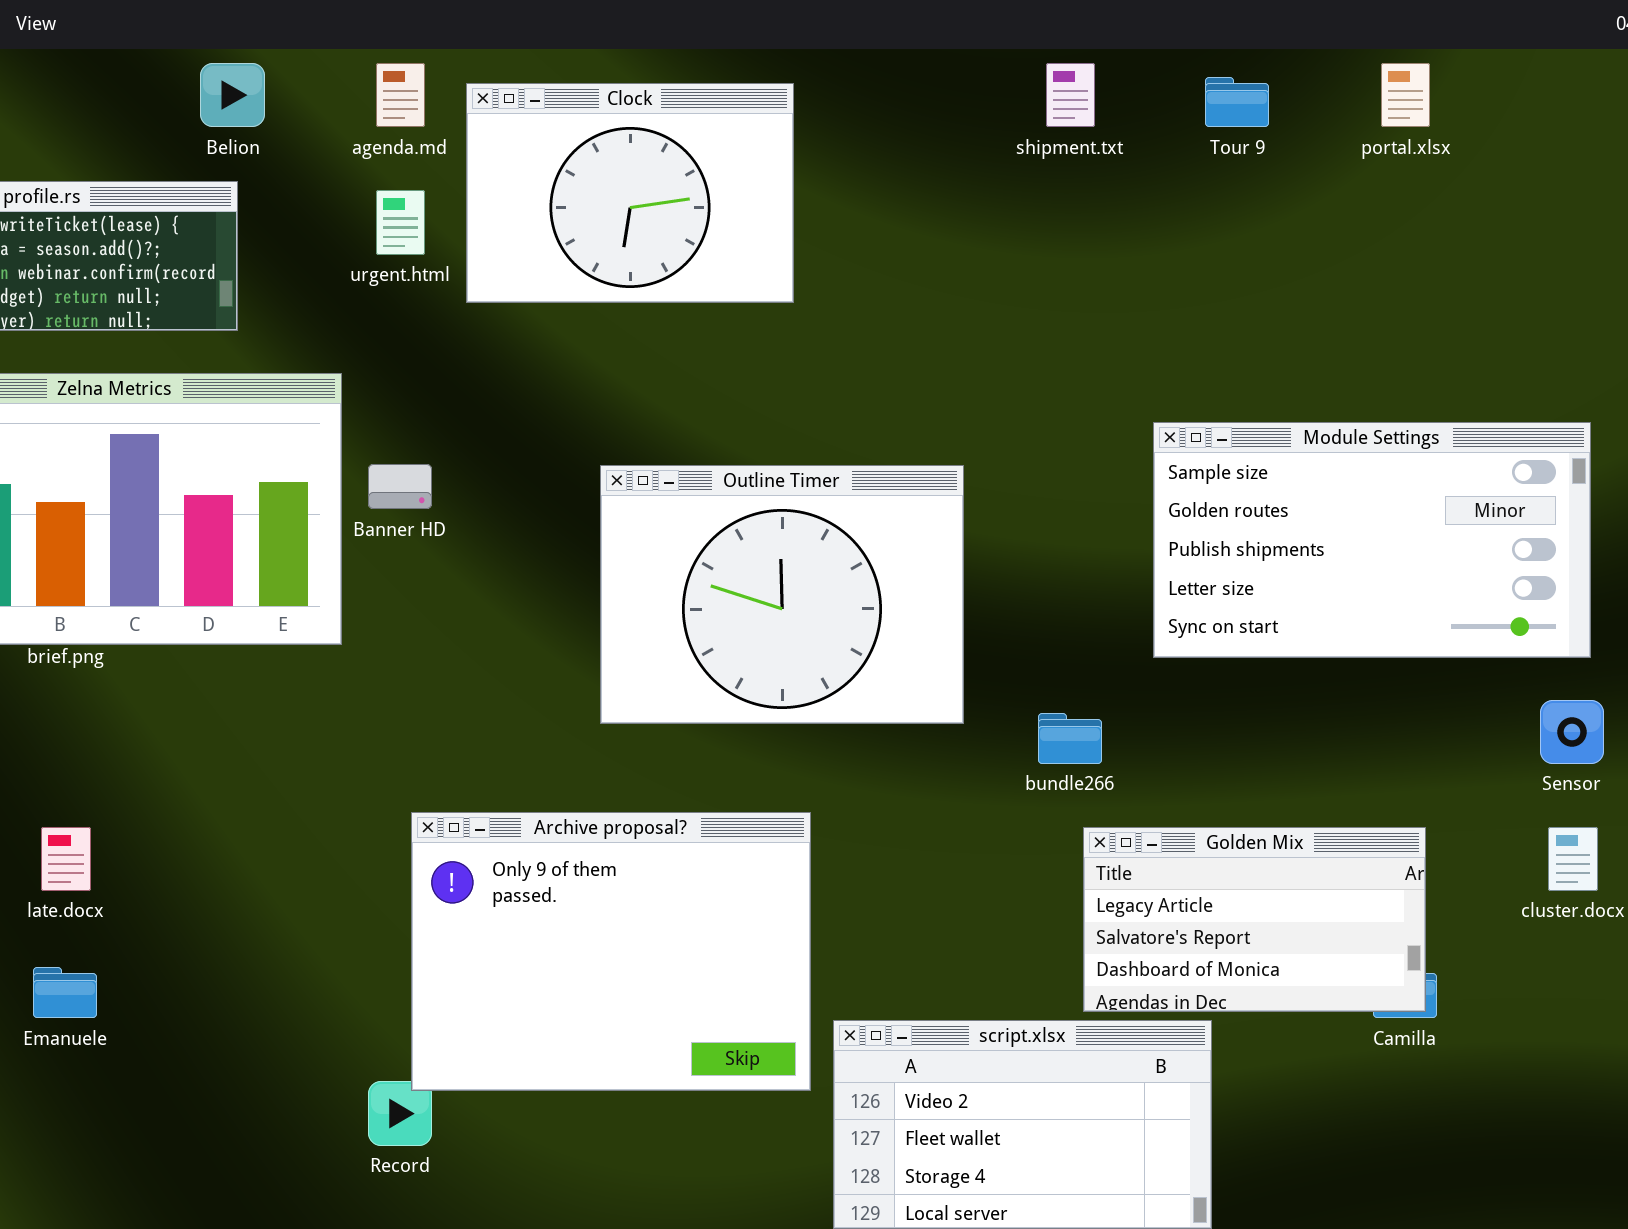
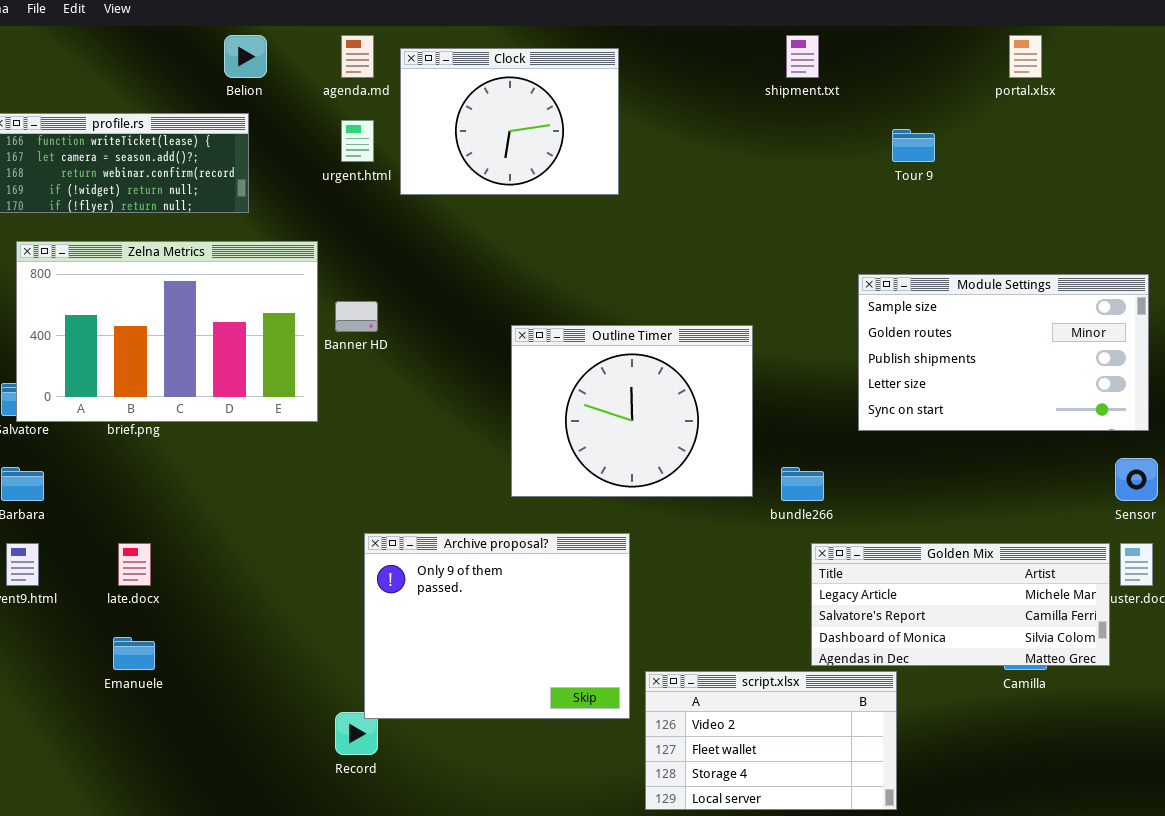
Tour 9: [1205,77,1269,127] -> [892,129,935,162], moved
Outline Timer: [600,465,964,724] -> [511,325,753,497], moved
Golden Mix: [1083,827,1426,1012] -> [811,543,1110,666], resized

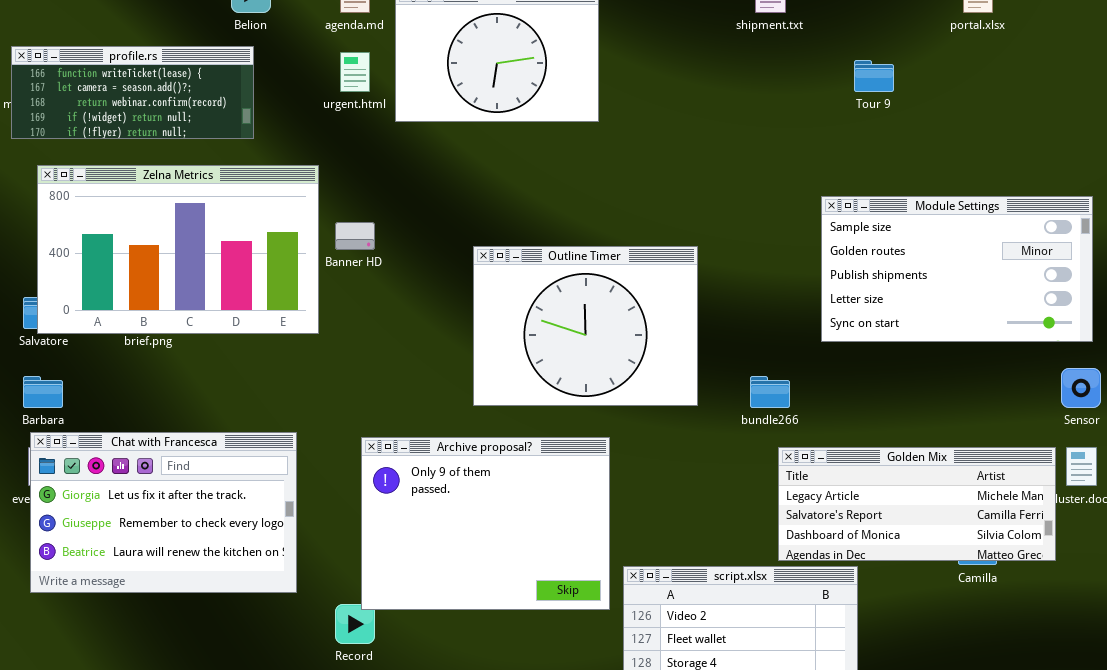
Outline Timer: [511,325,753,497] -> [473,246,698,406], moved
Chat with Francesca: none -> [30,432,297,593], opened

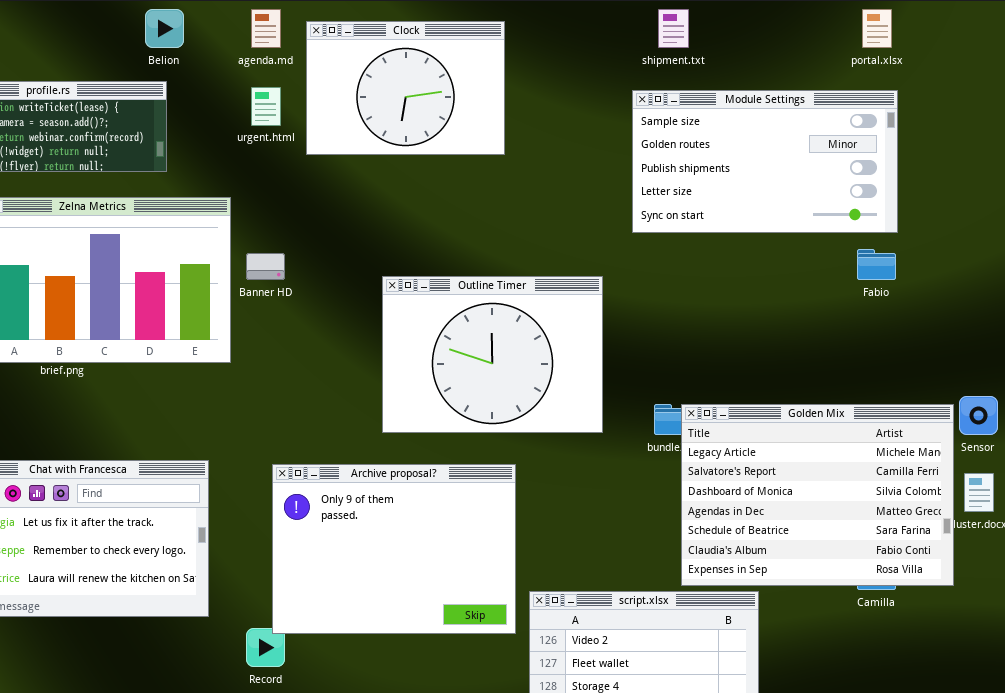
Module Settings: [821,196,1093,342] -> [632,90,898,233], moved
Golden Mix: [778,447,1056,561] -> [681,404,954,586], resized

